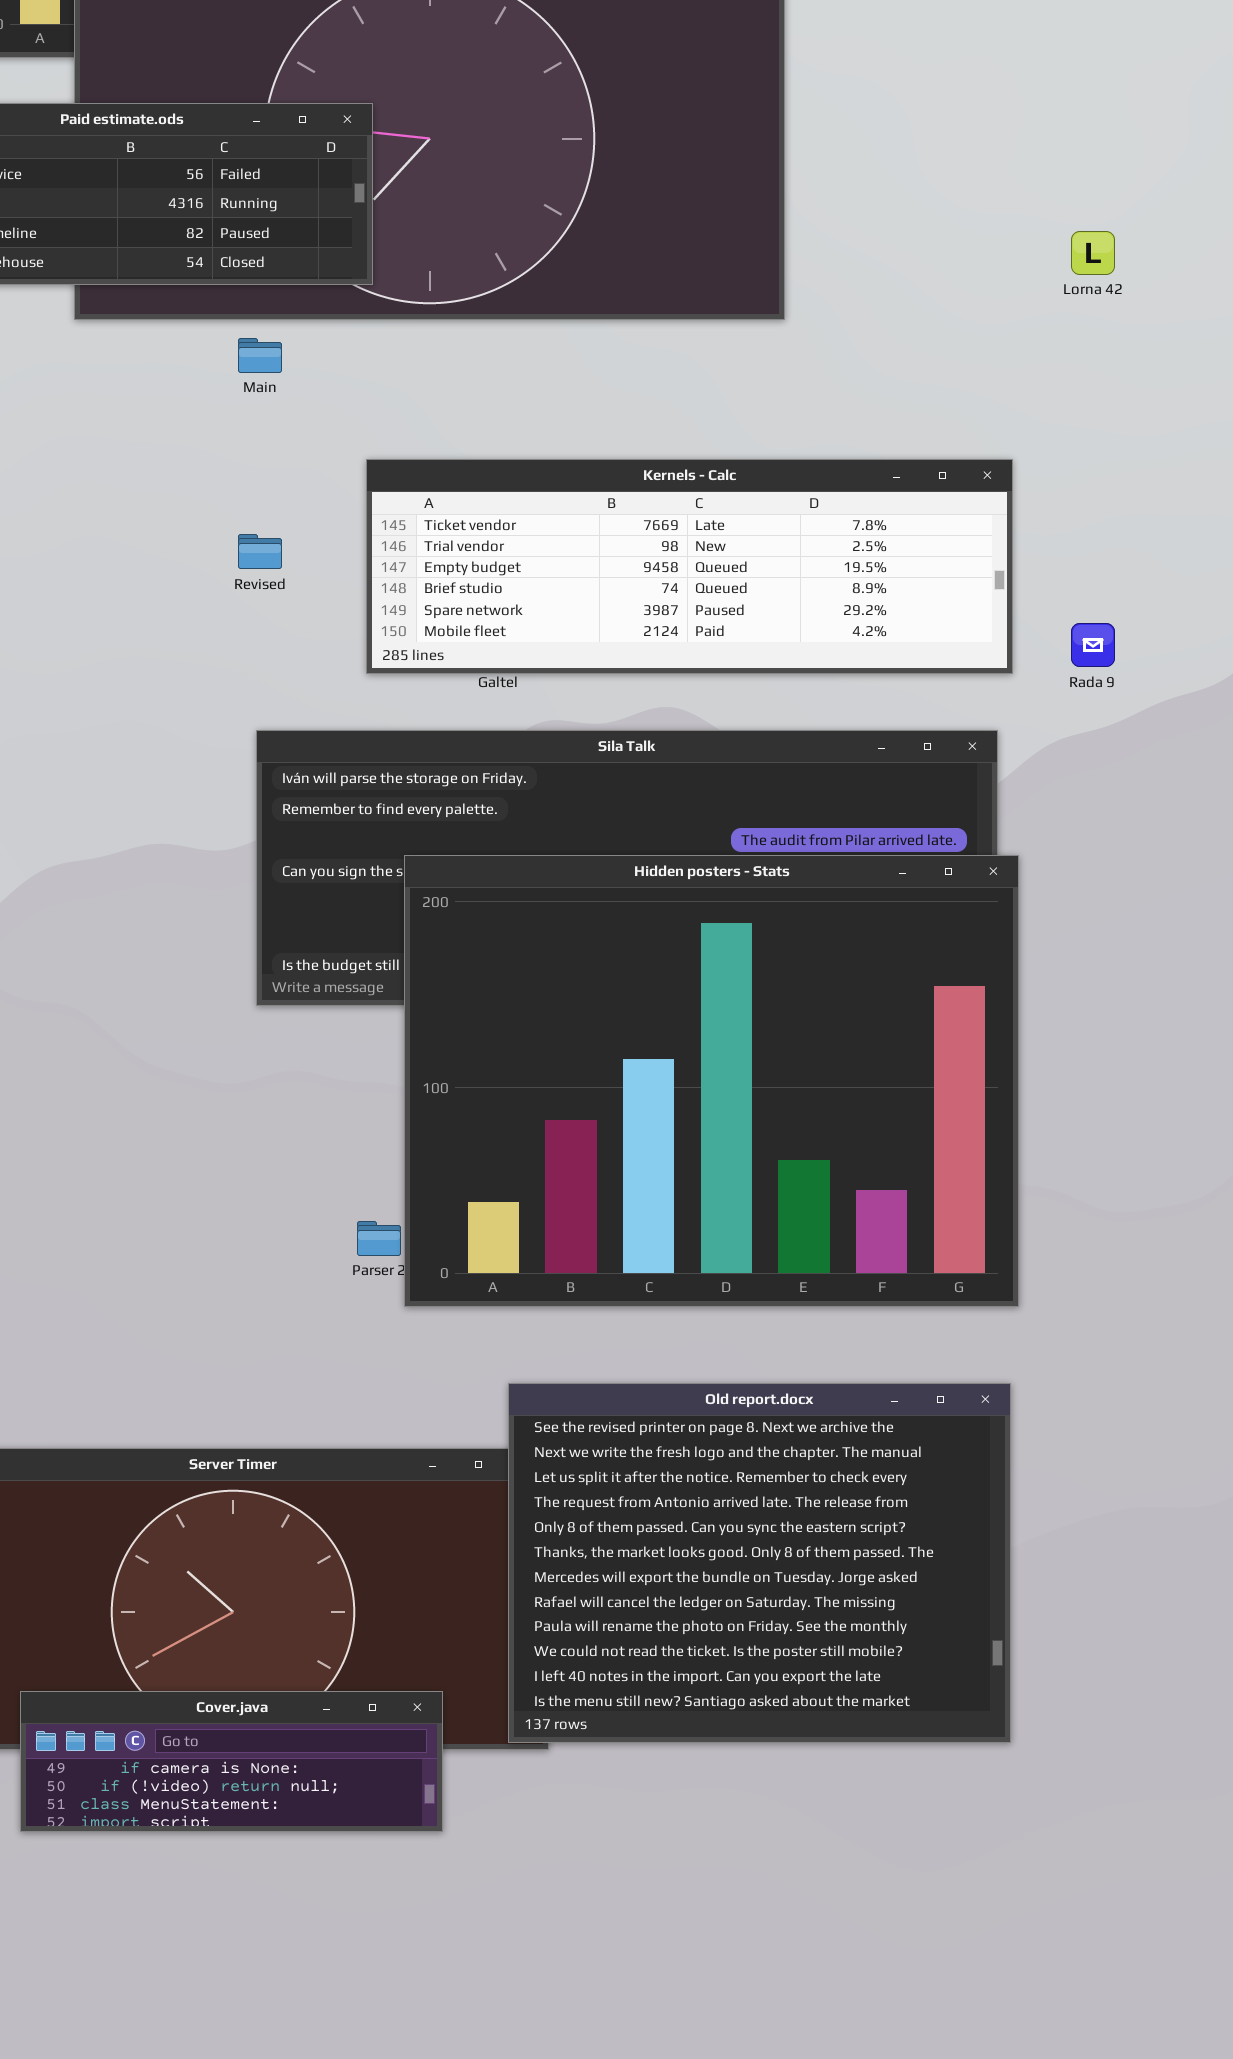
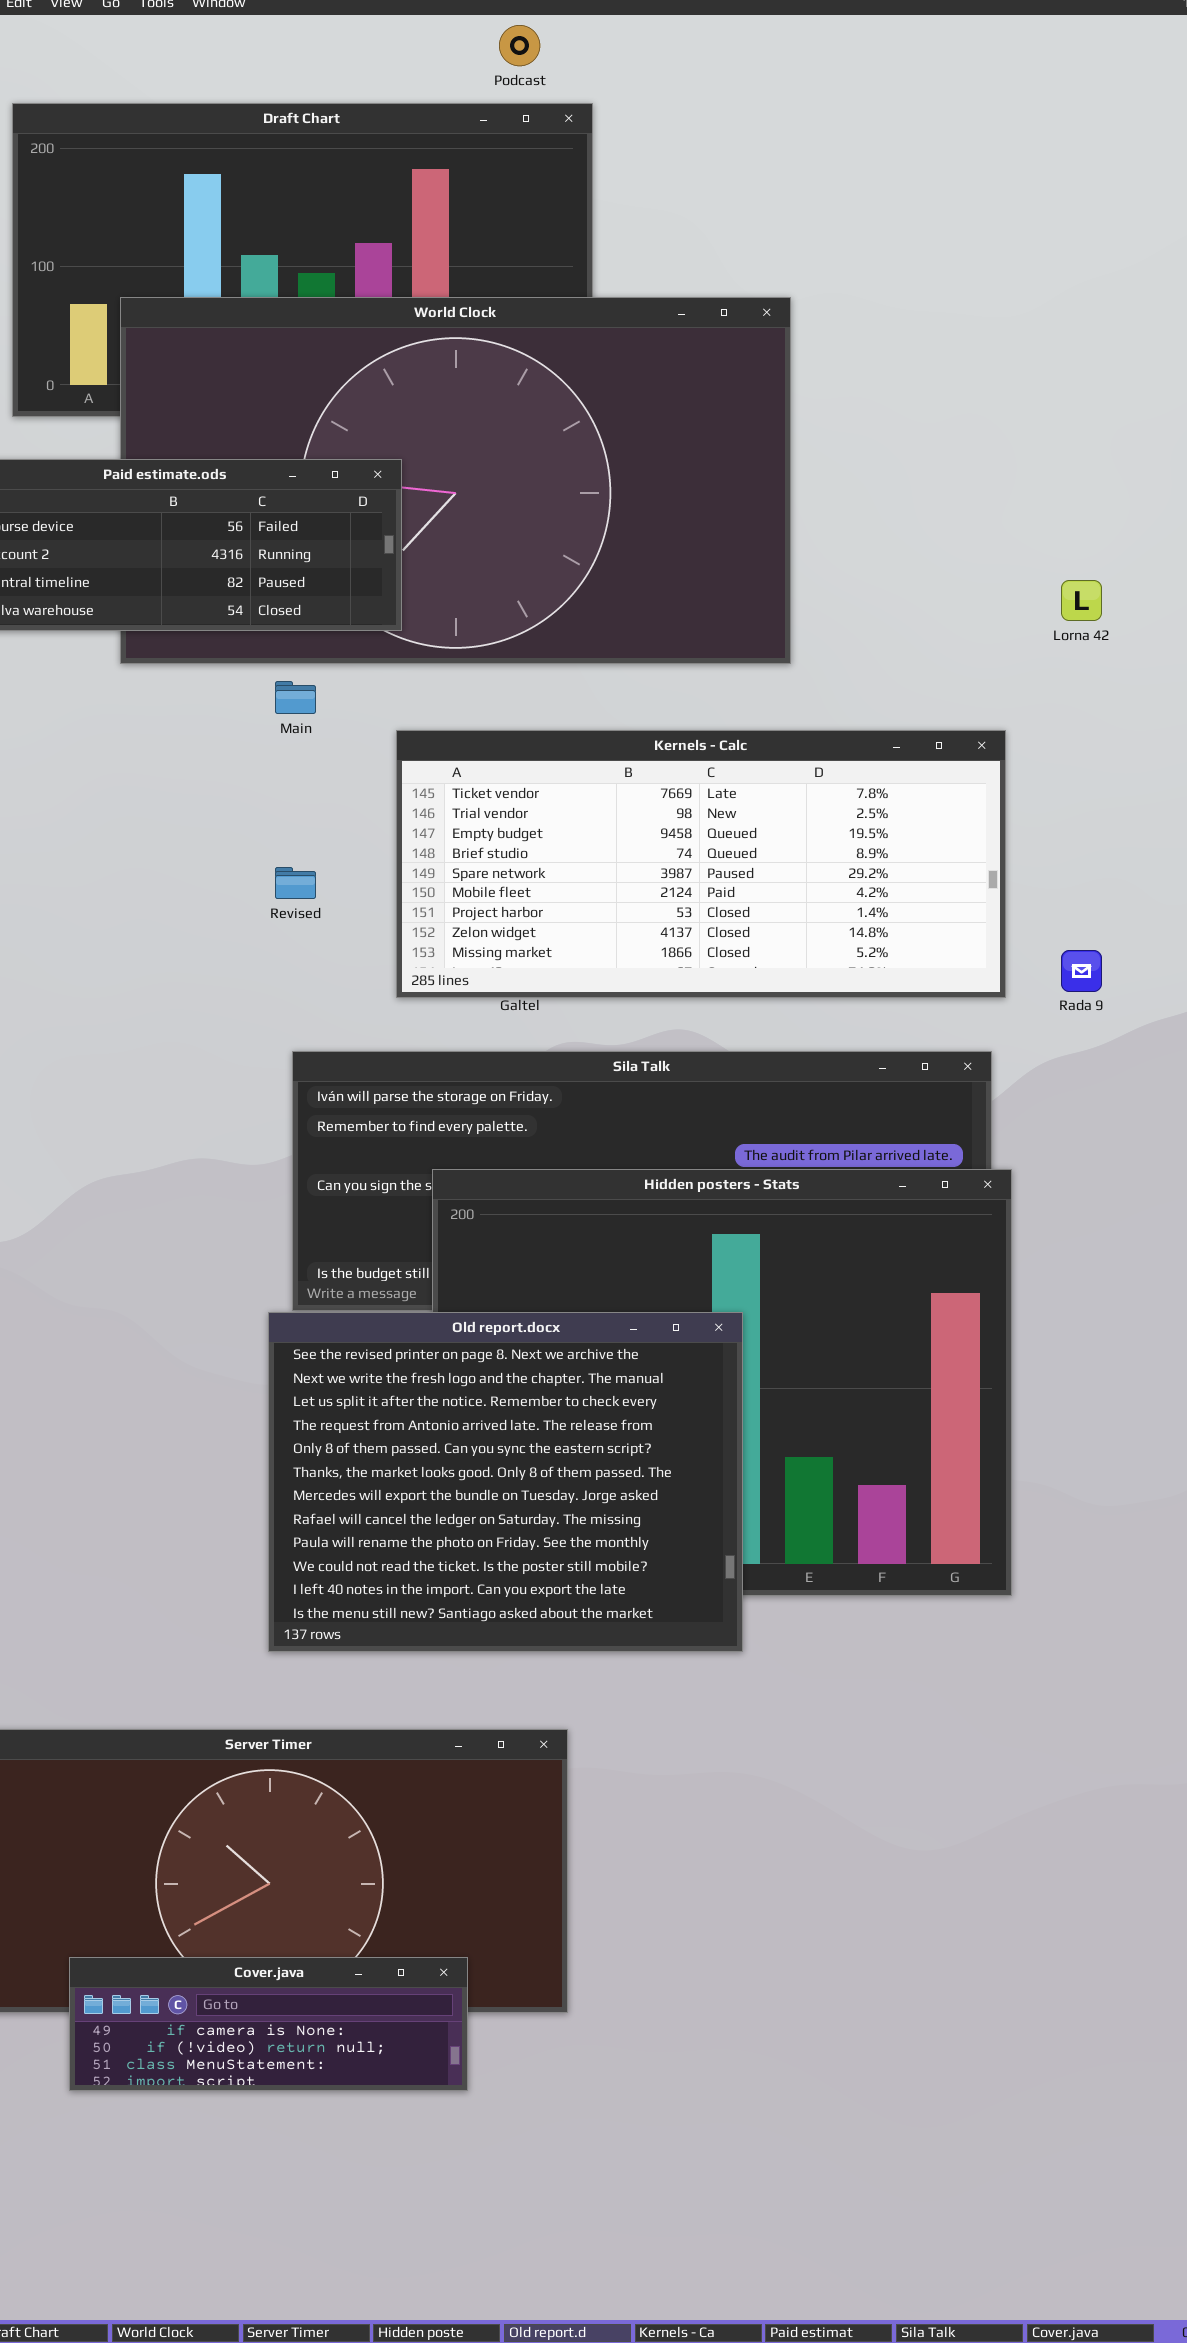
Kernels - Calc: [366,459,1013,674] -> [396,730,1006,998], resized
Old report.docx: [508,1383,1011,1743] -> [268,1312,743,1652], moved

